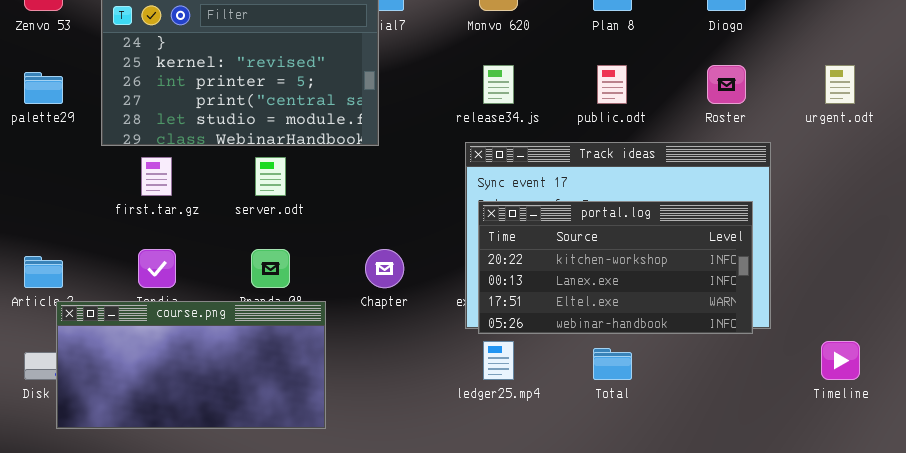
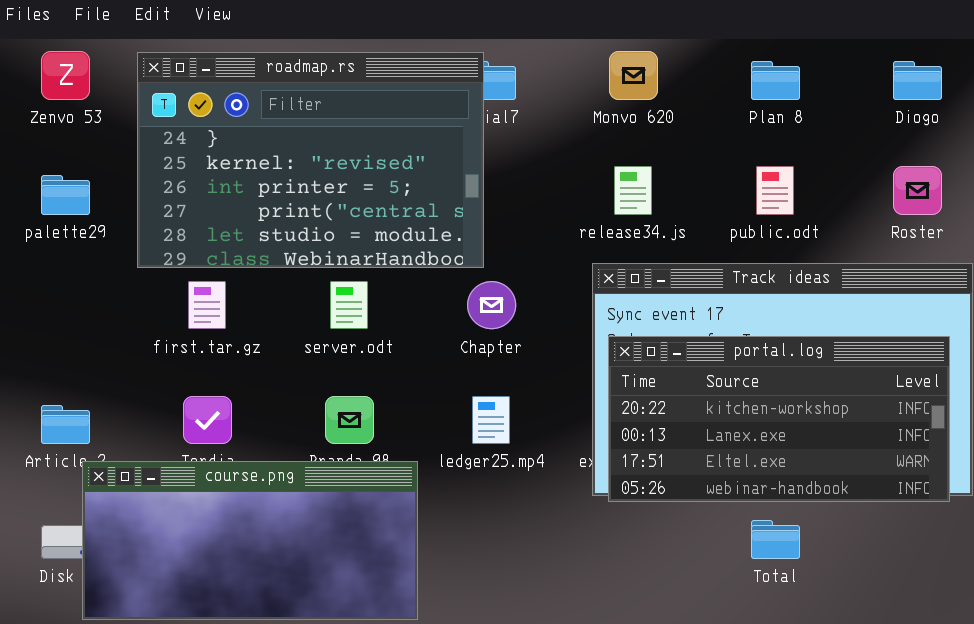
Chapter: [365,249,404,288] -> [467,281,516,329], moved
ledger25.mp4: [483,341,514,380] -> [472,396,510,444], moved

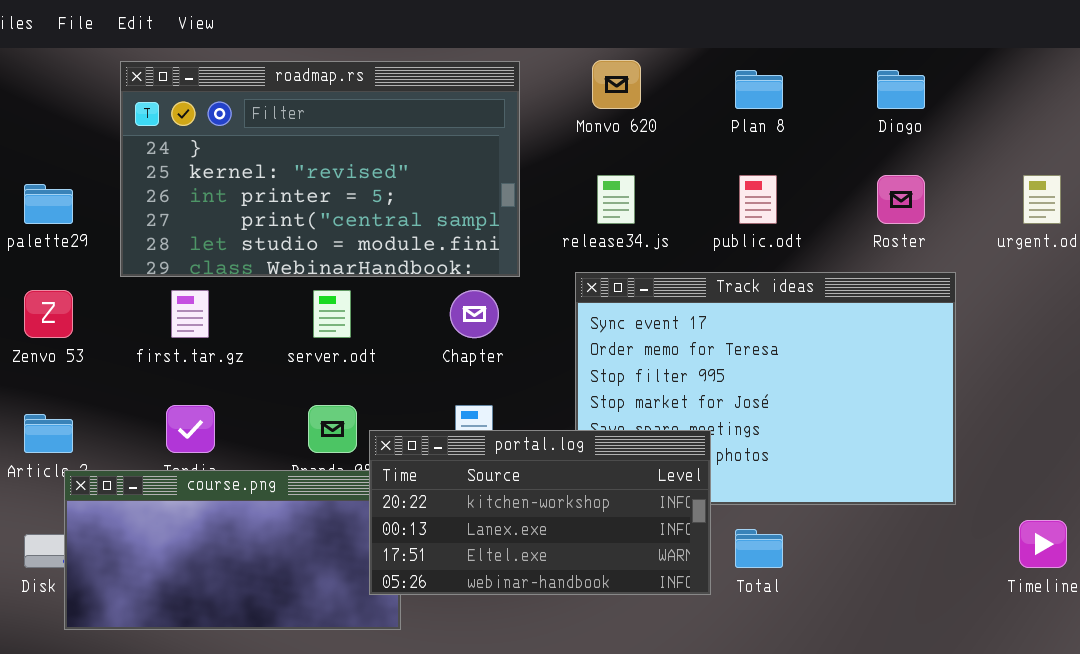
Zenvo 53: [41,51,90,100] -> [24,290,73,338], moved
roadmap.rs: [137,52,484,268] -> [120,61,520,277], resized
portal.log: [608,336,950,502] -> [369,430,711,595], moved

